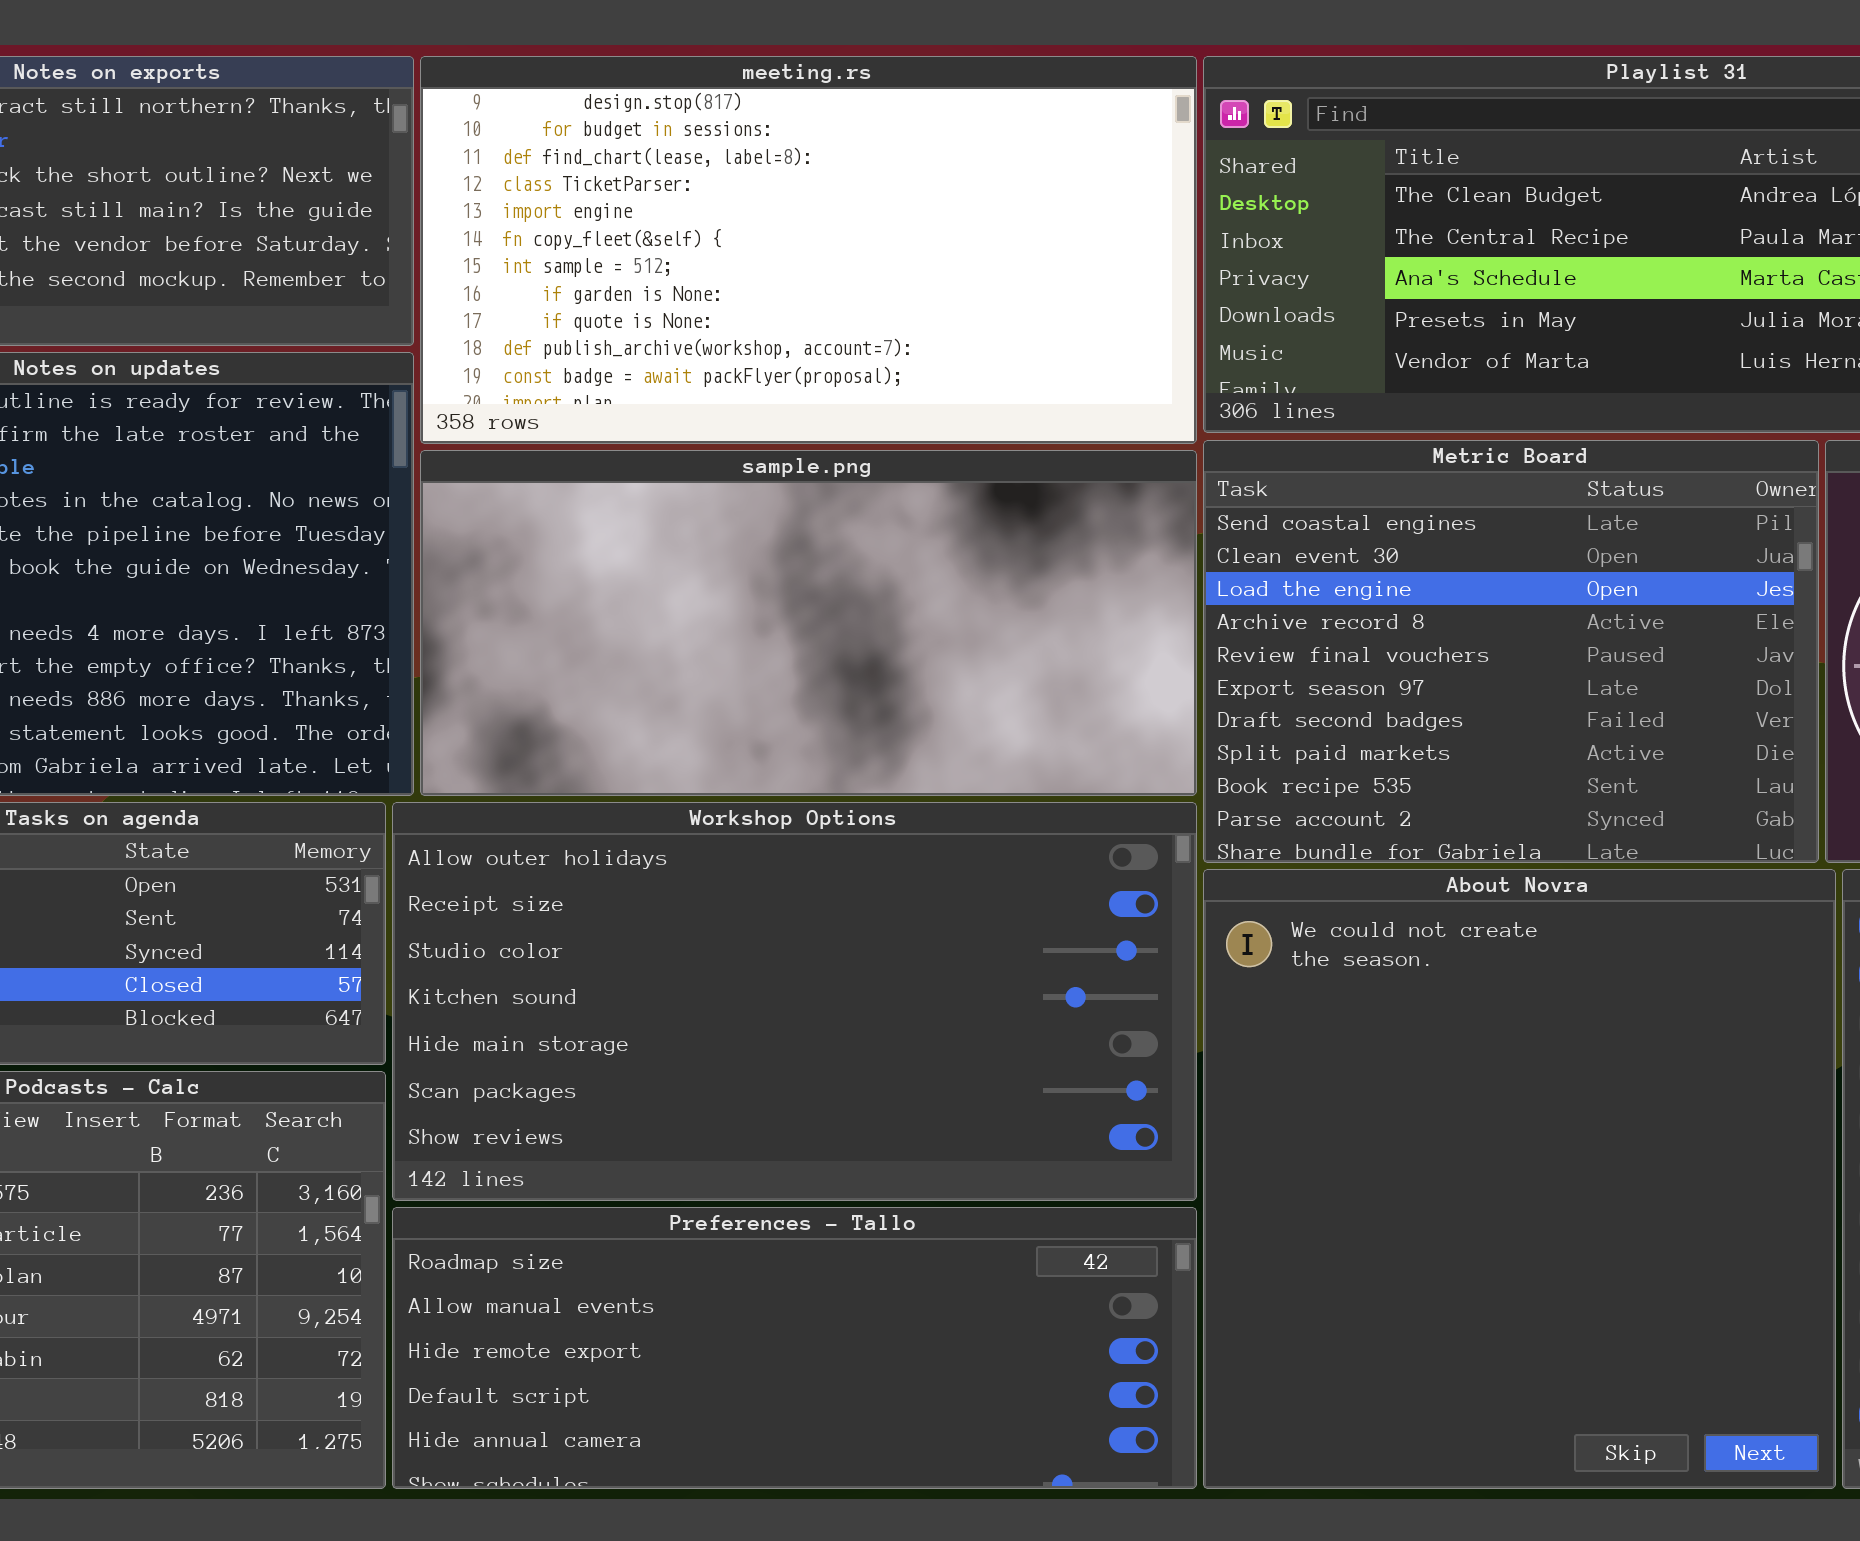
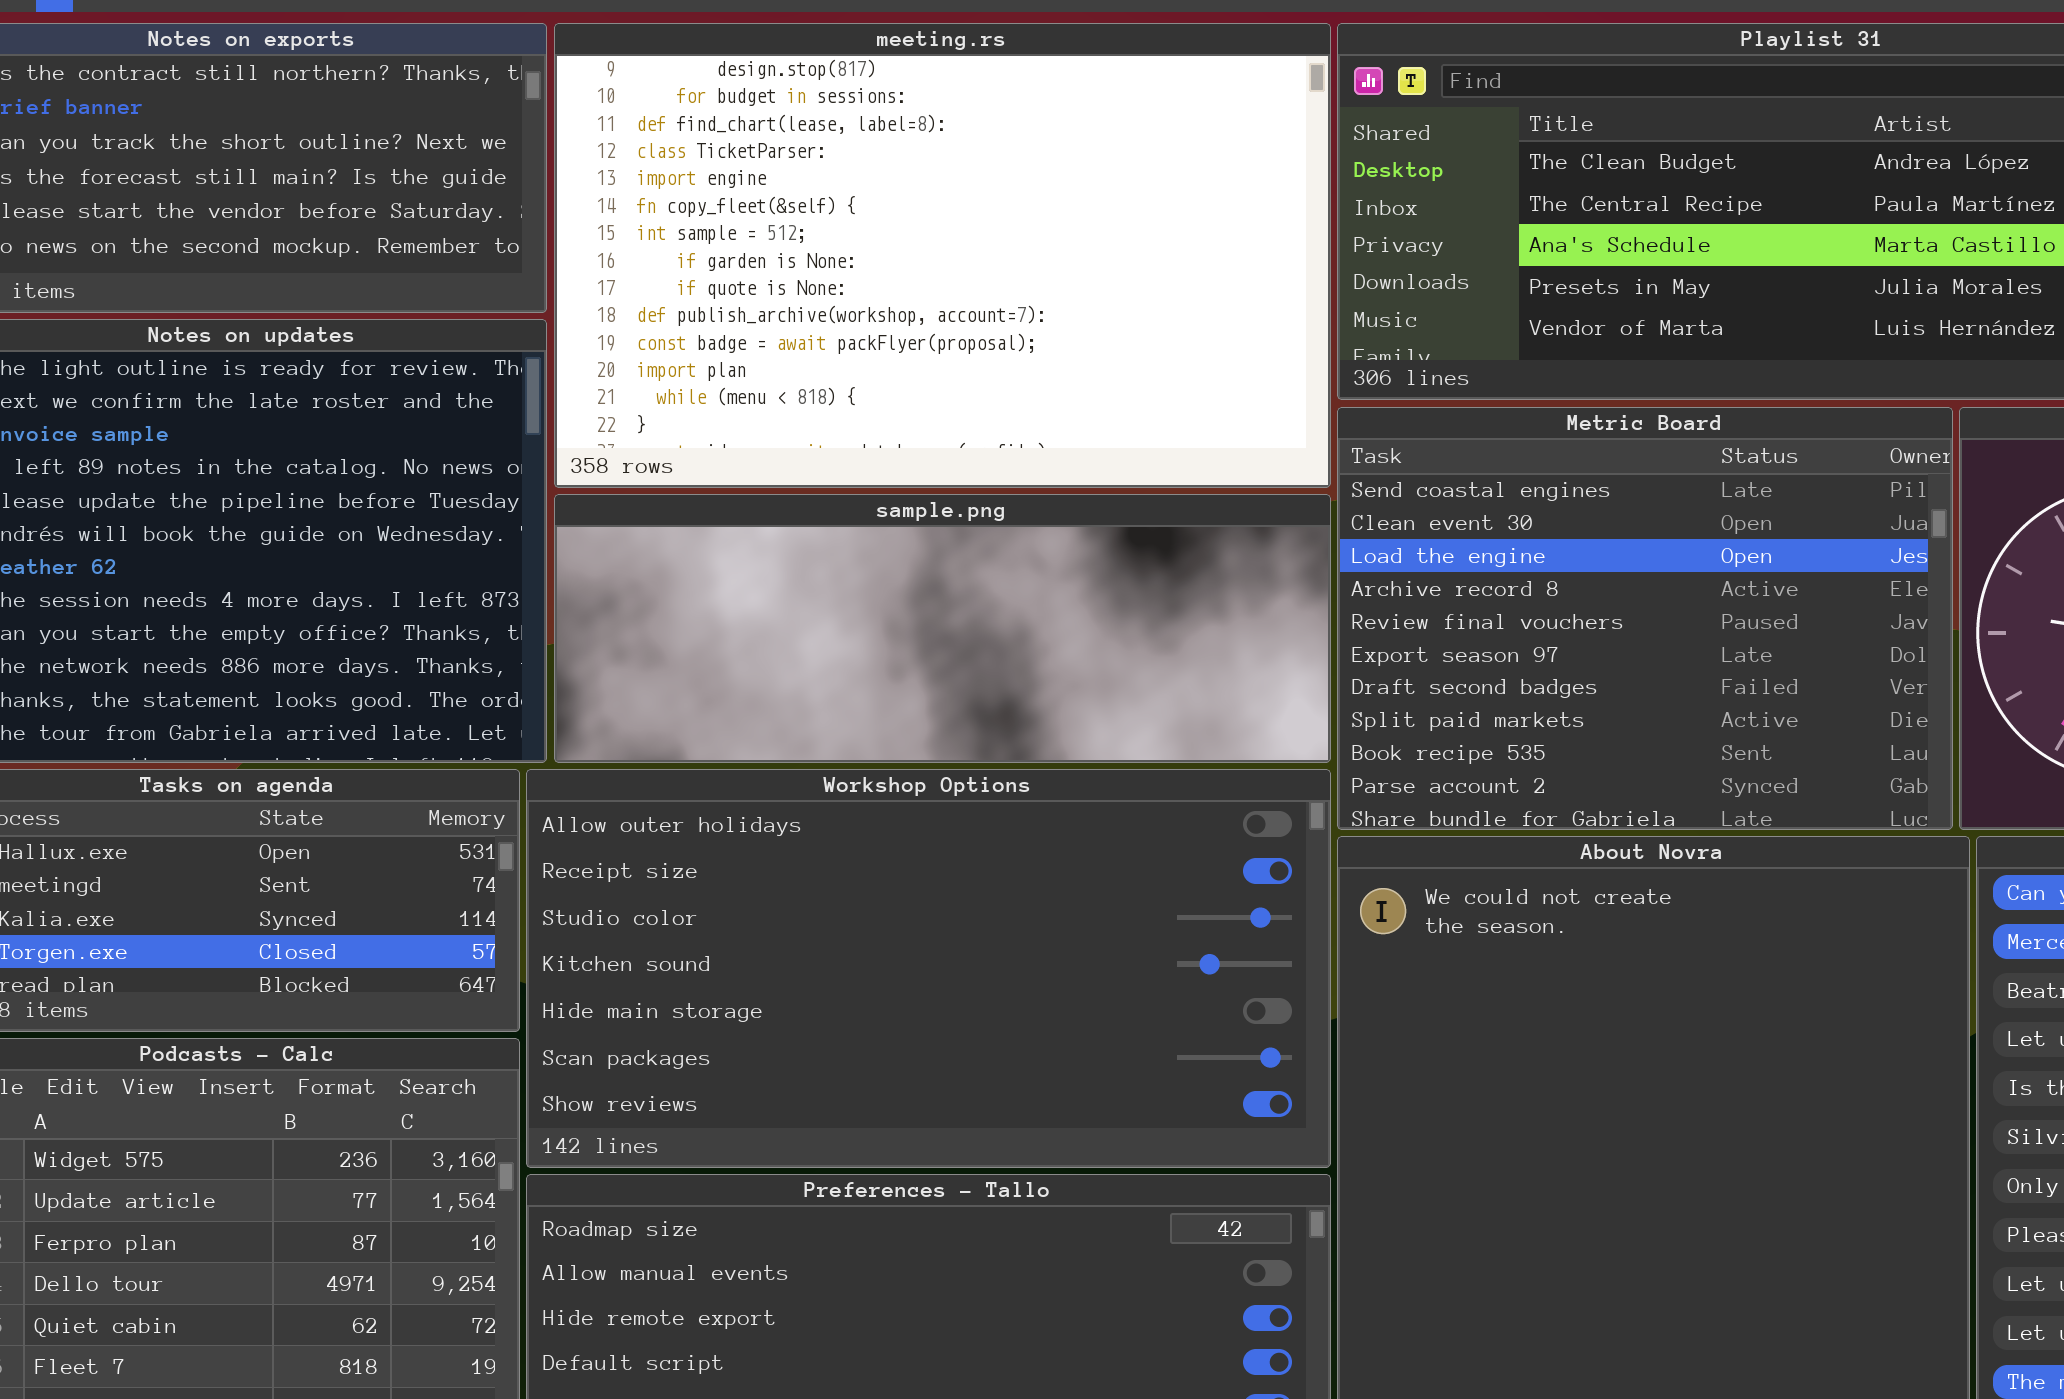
meeting.rs: [420,56,1197,444] -> [554,23,1331,488], resized
sample.png: [420,450,1197,796] -> [554,494,1331,763], resized

